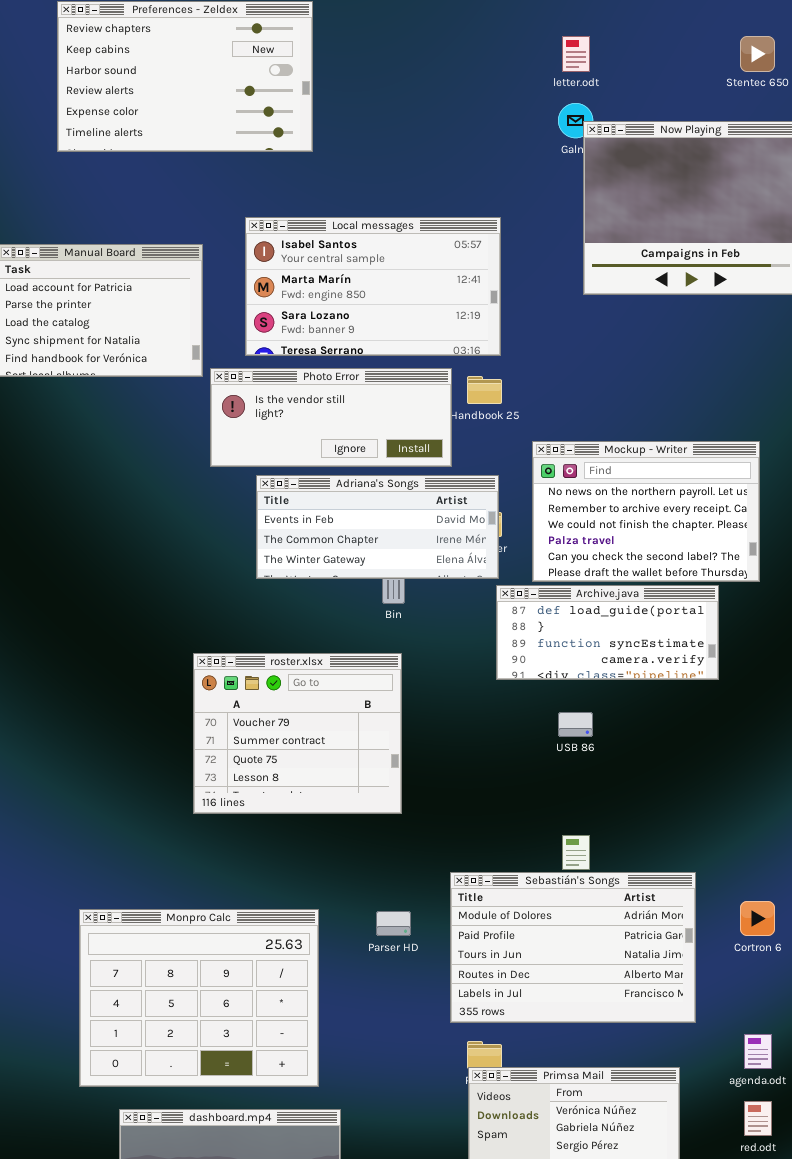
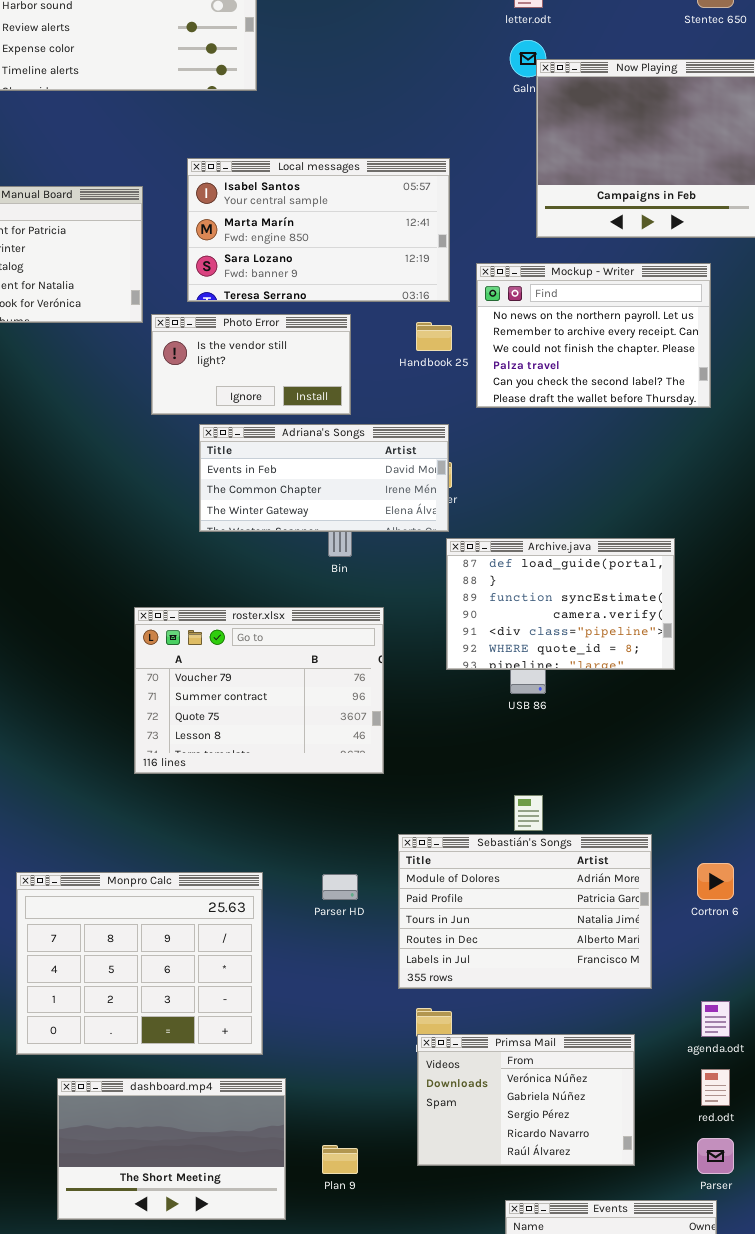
Photo Error: [210,368,452,467] -> [151,314,351,415], resized
Mockup - Writer: [532,441,760,582] -> [476,263,711,408], moved
Archive.java: [496,585,719,680] -> [446,538,675,670], resized
roster.xlsx: [193,653,402,814] -> [134,607,384,774], resized

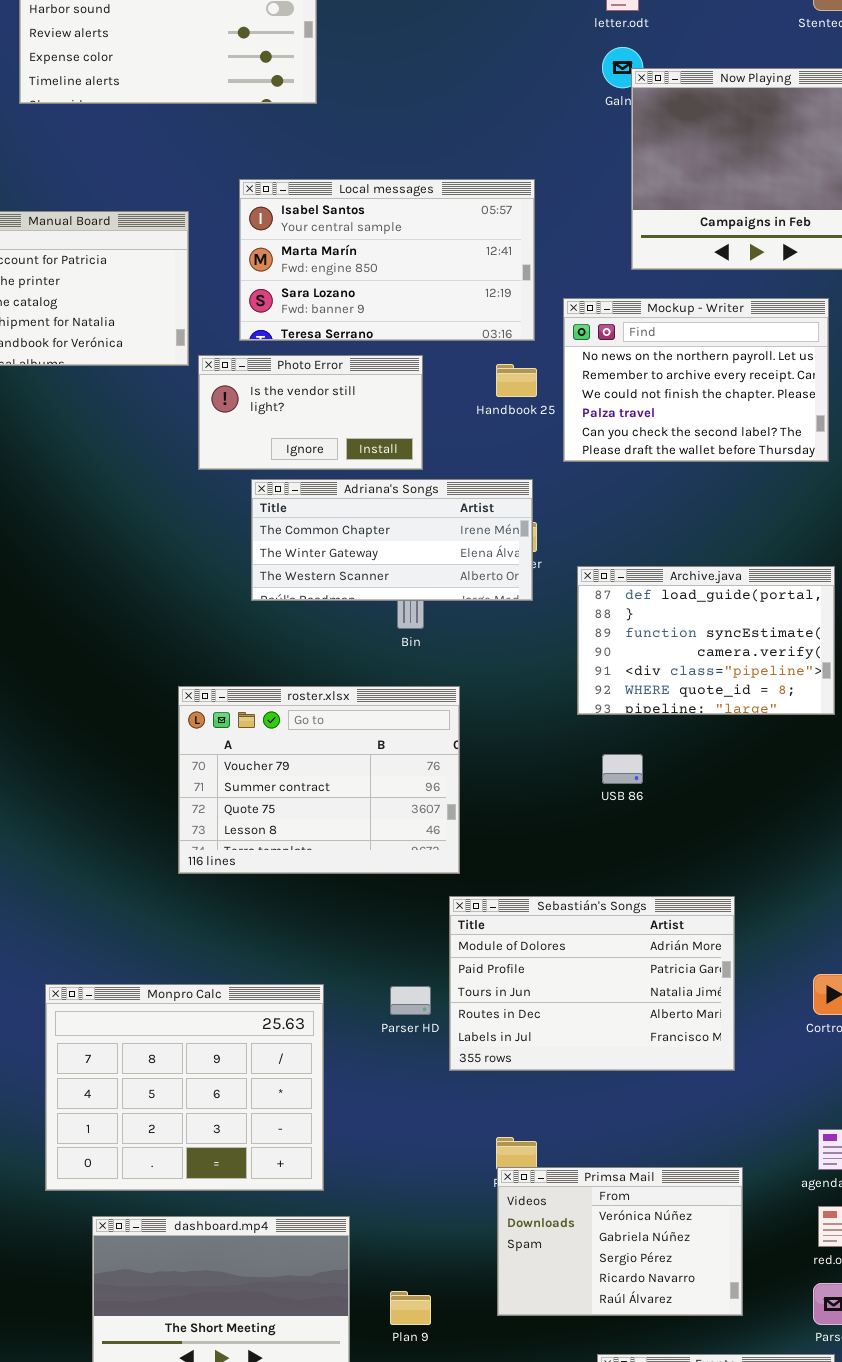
Adriana's Songs: [199,424,449,532] -> [251,479,533,601], scrolled down 1 row
Archive.java: [446,538,675,670] -> [577,566,835,715], moved
Sebastián's Songs: [398,834,652,989] -> [449,896,735,1071], moved

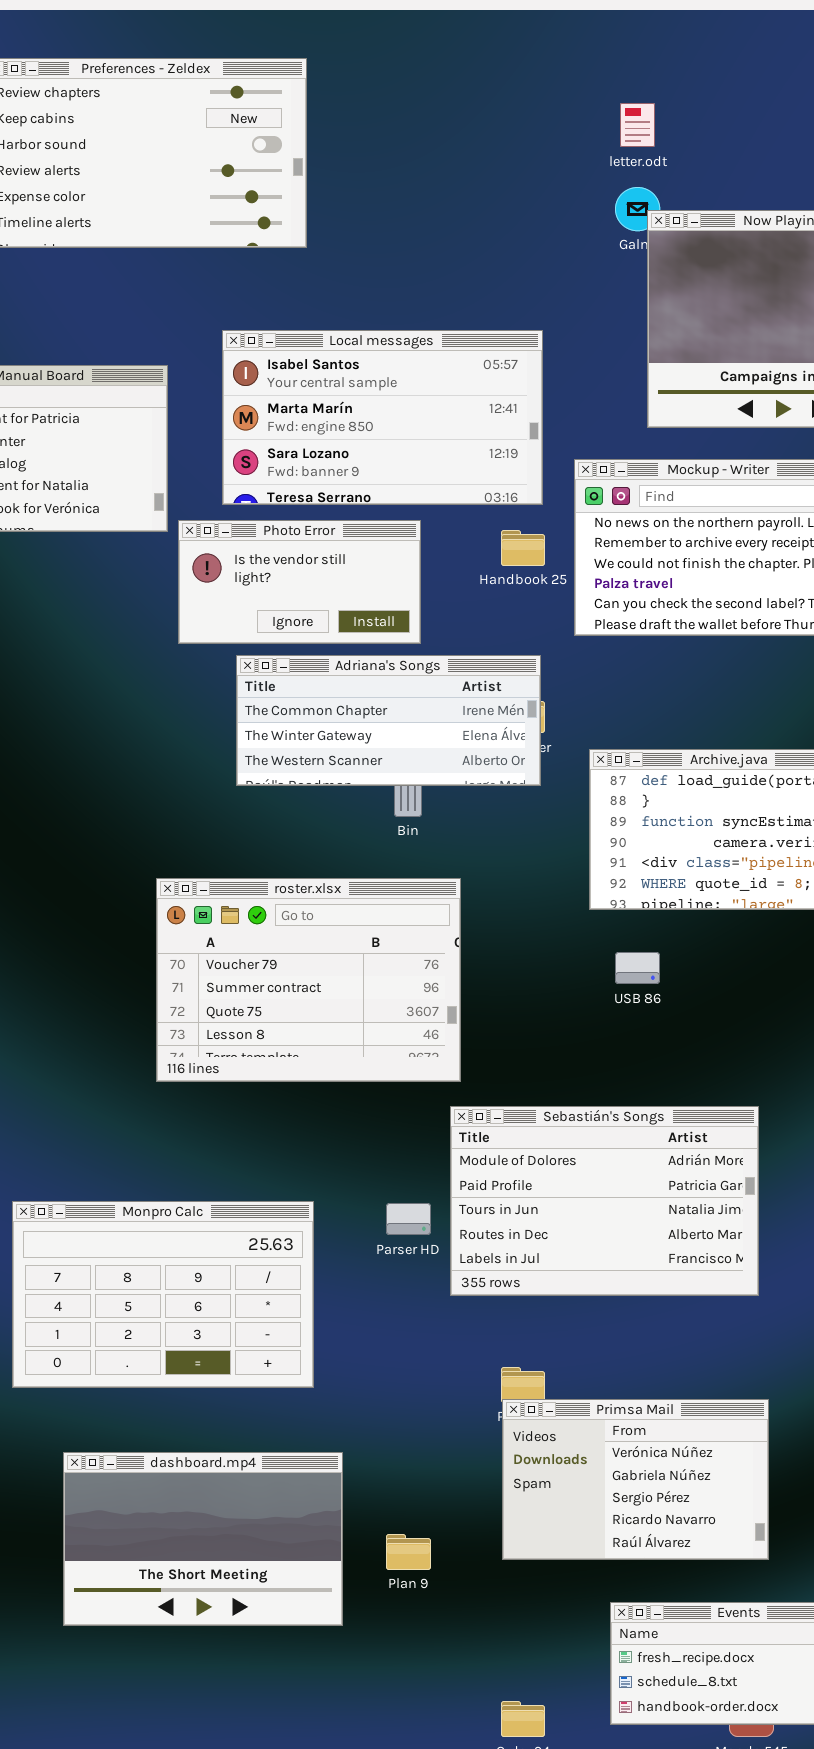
Monpro Calc: [45,984,324,1191] -> [12,1201,314,1388], resized

